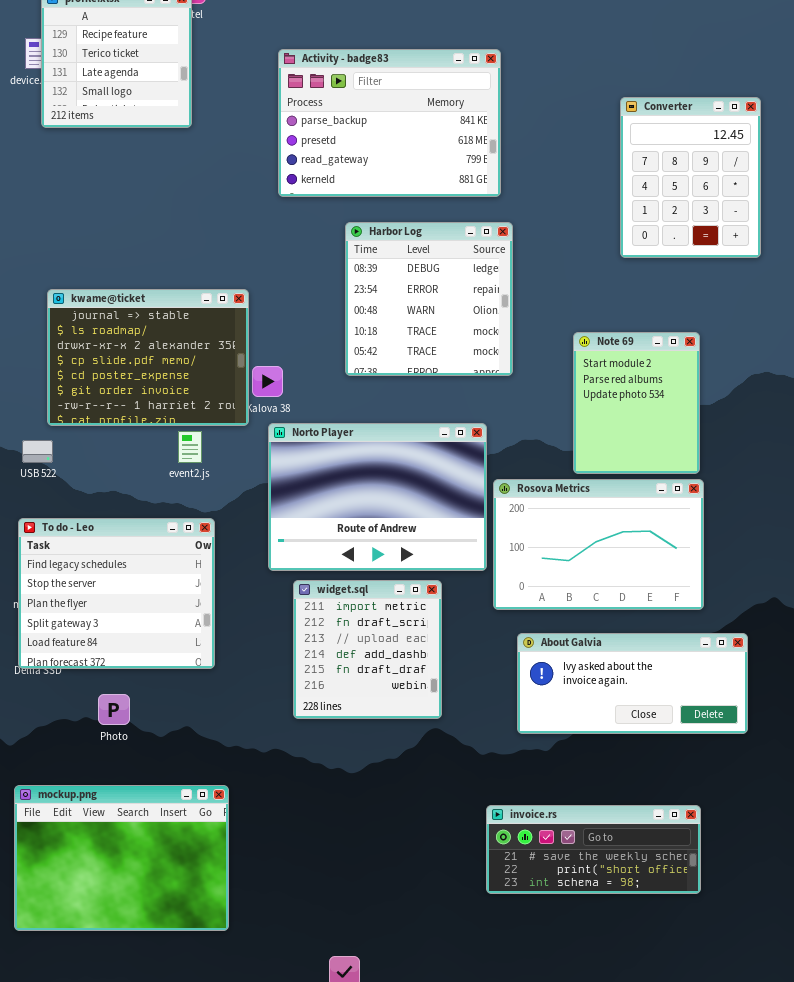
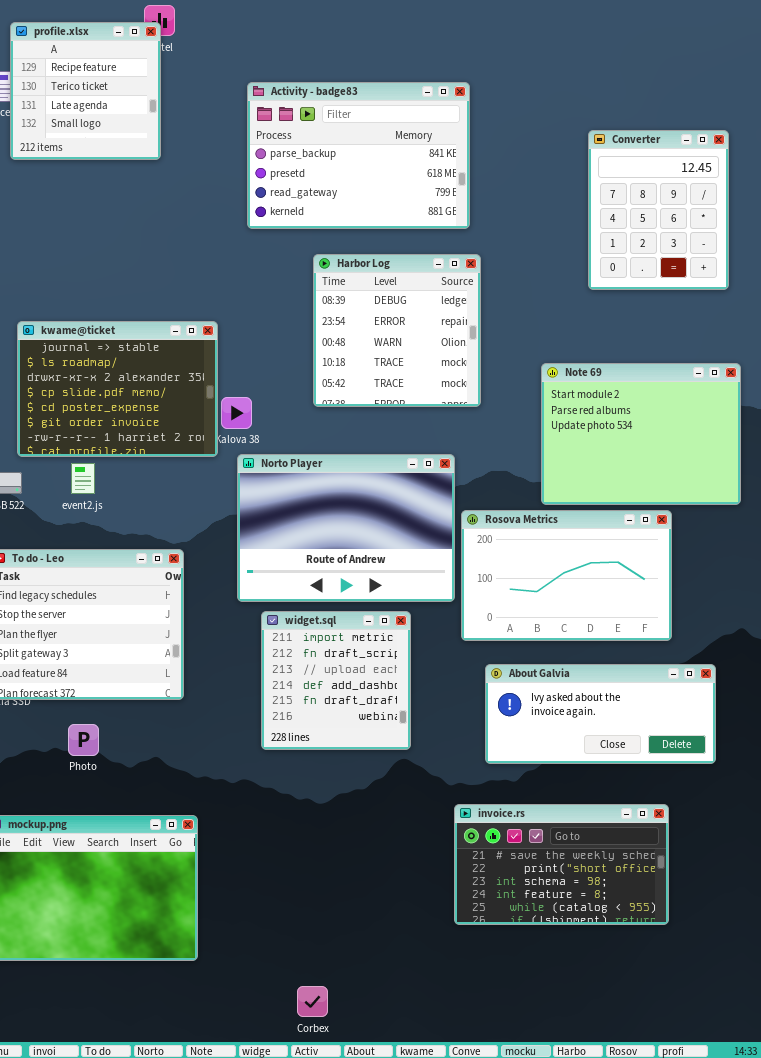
Note 69: [573,332,700,474] -> [541,363,741,505], resized
event2.js: [178,431,202,463] -> [71,463,95,494], moved
invoice.rs: [486,805,701,894] -> [454,804,669,925], resized

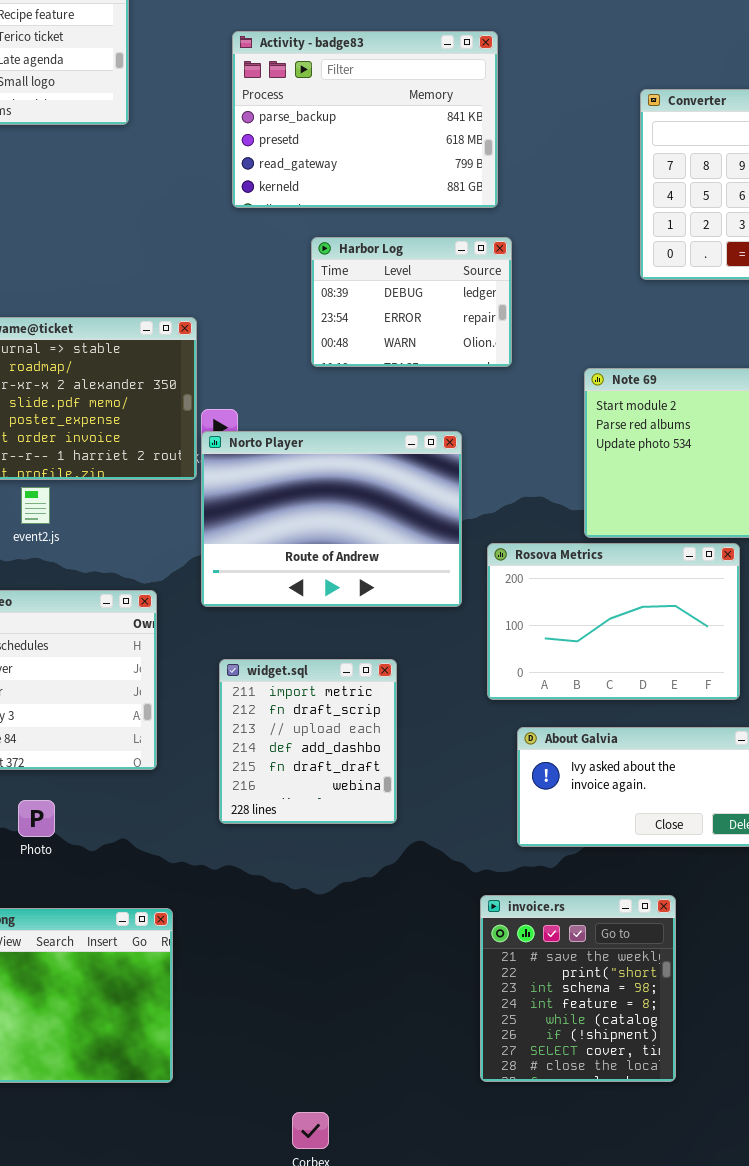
Harbor Log: [313,254,481,407] -> [311,237,512,367], resized
Norto Player: [237,454,455,602] -> [201,431,462,607], moved
widget.sql: [261,611,411,750] -> [219,659,397,824], moved
invoice.rs: [454,804,669,925] -> [480,895,676,1082], resized

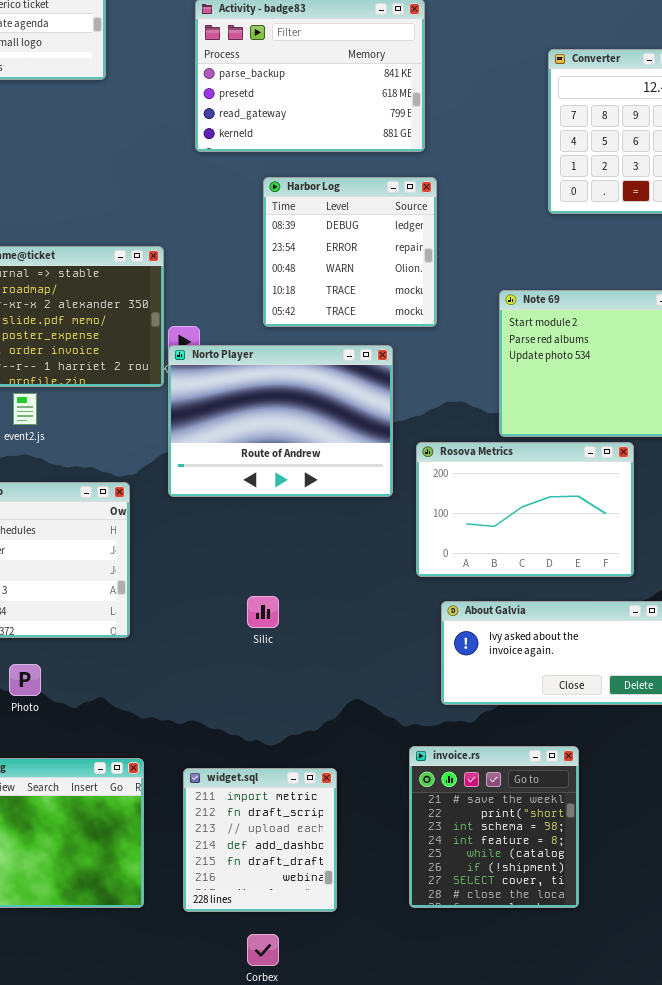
Harbor Log: [311,237,512,367] -> [263,177,437,327], resized
widget.sql: [219,659,397,824] -> [183,768,337,912], moved

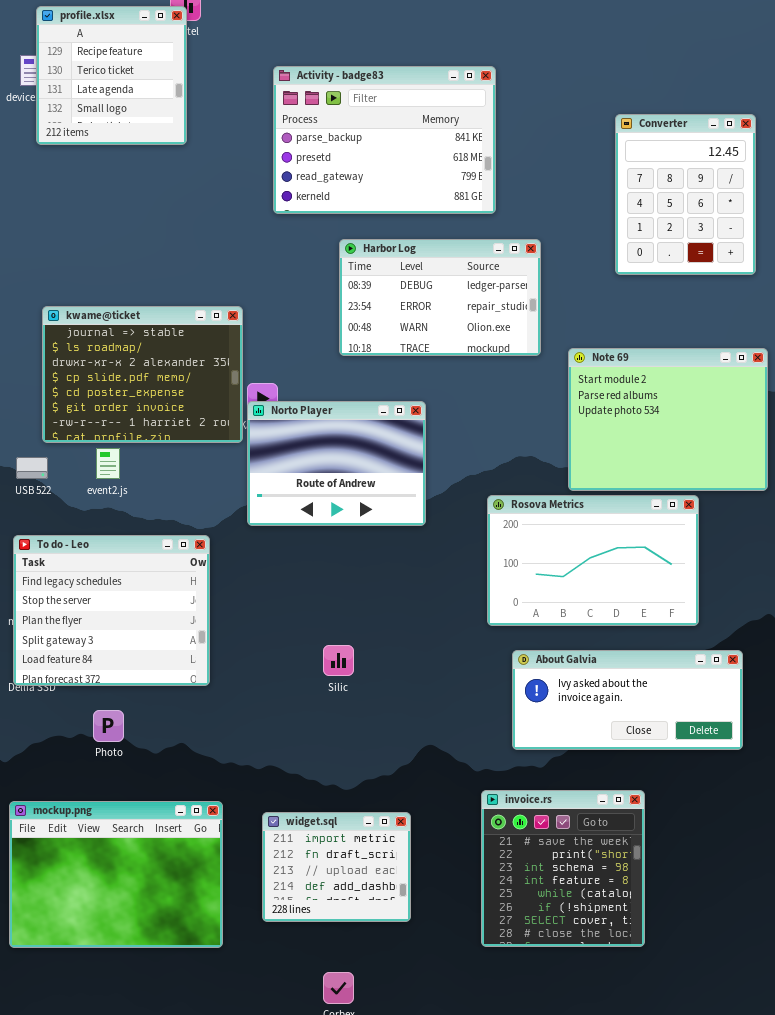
Harbor Log: [263,177,437,327] -> [339,239,541,356], resized
Norto Player: [168,345,393,497] -> [247,401,426,526], resized
widget.sql: [183,768,337,912] -> [262,812,411,922], resized

